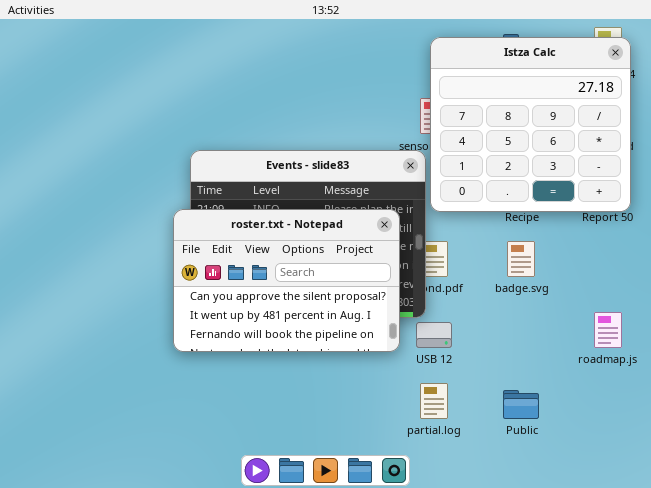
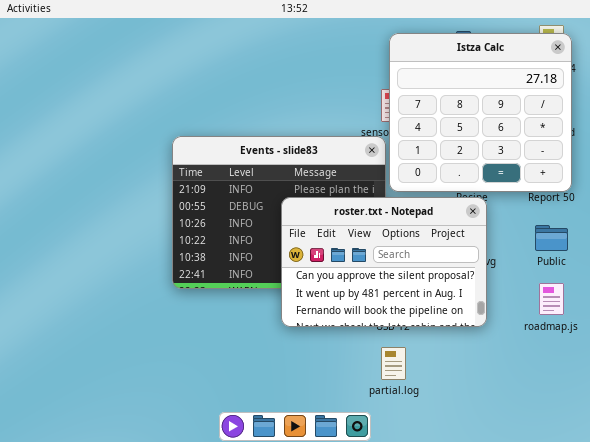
roster.txt - Notepad: [173,209,400,352] -> [281,197,487,327], moved
Public: [503,390,539,419] -> [535,225,568,251], moved

